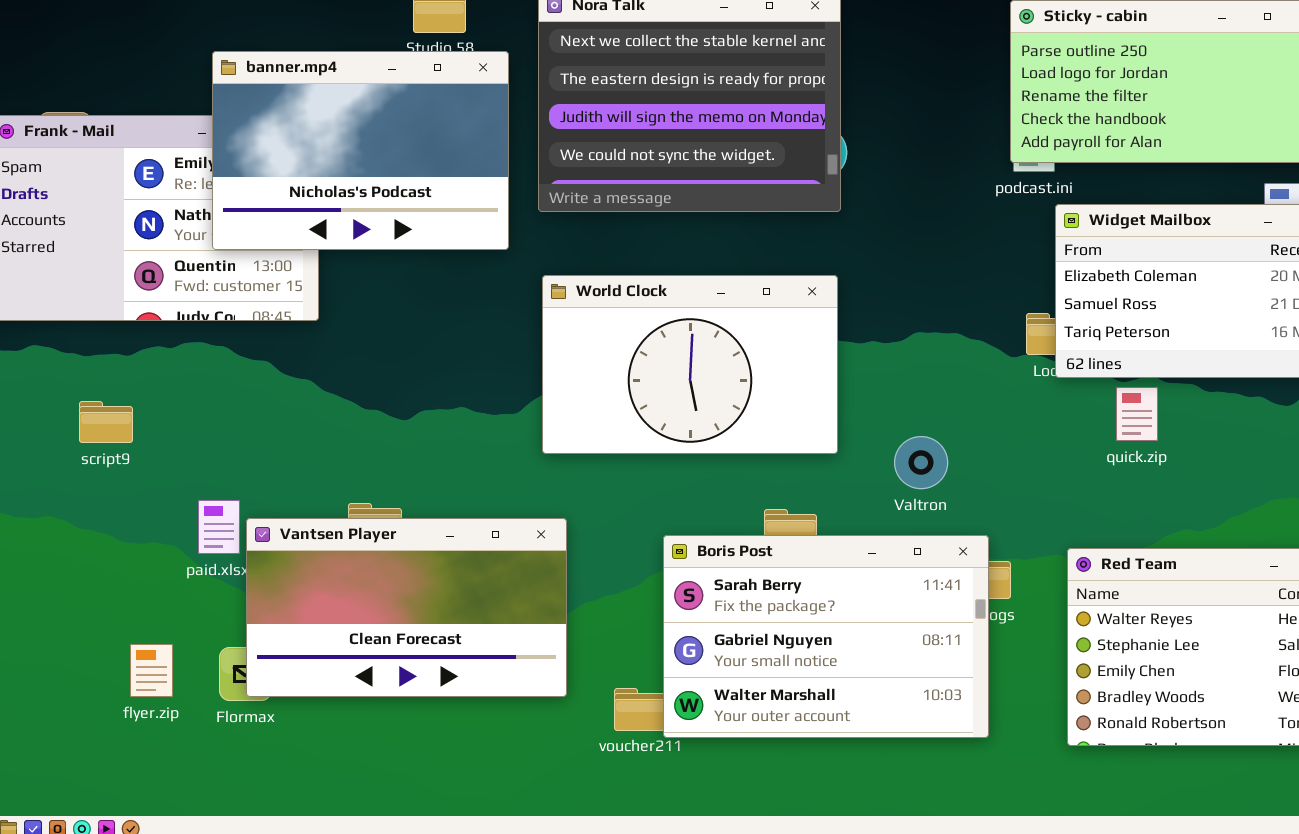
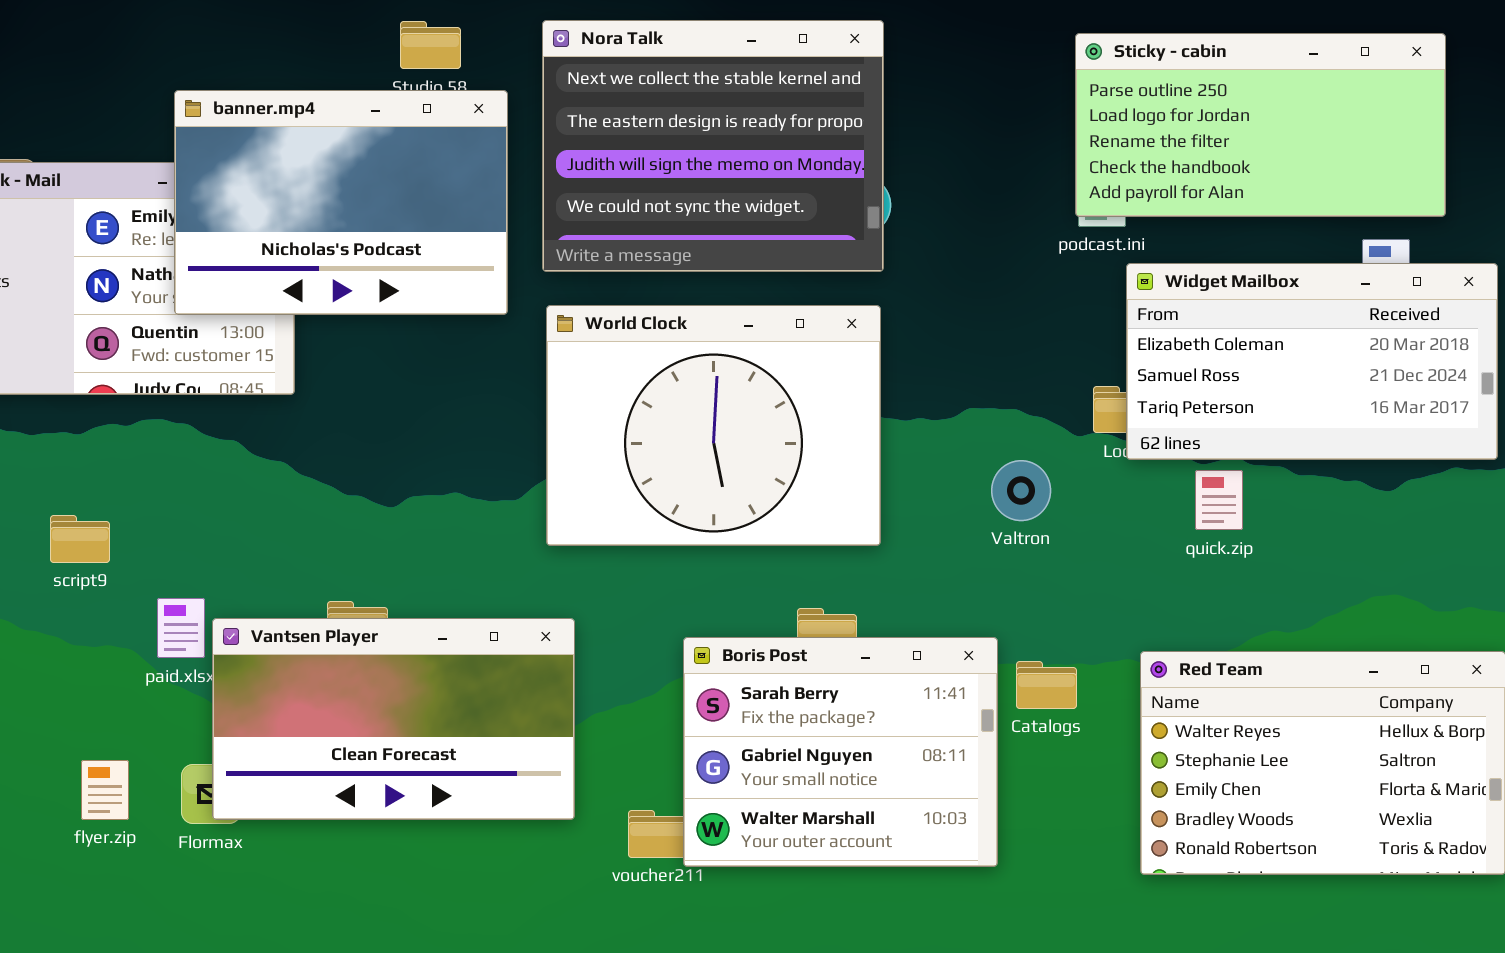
World Clock: [542,275,838,454] -> [546,305,881,546], resized
script9: [79,401,133,443] -> [50,515,110,563], moved
Valtron: [894,436,948,489] -> [991,460,1051,521], moved
Boris Post: [663,535,989,738] -> [683,637,998,867], resized

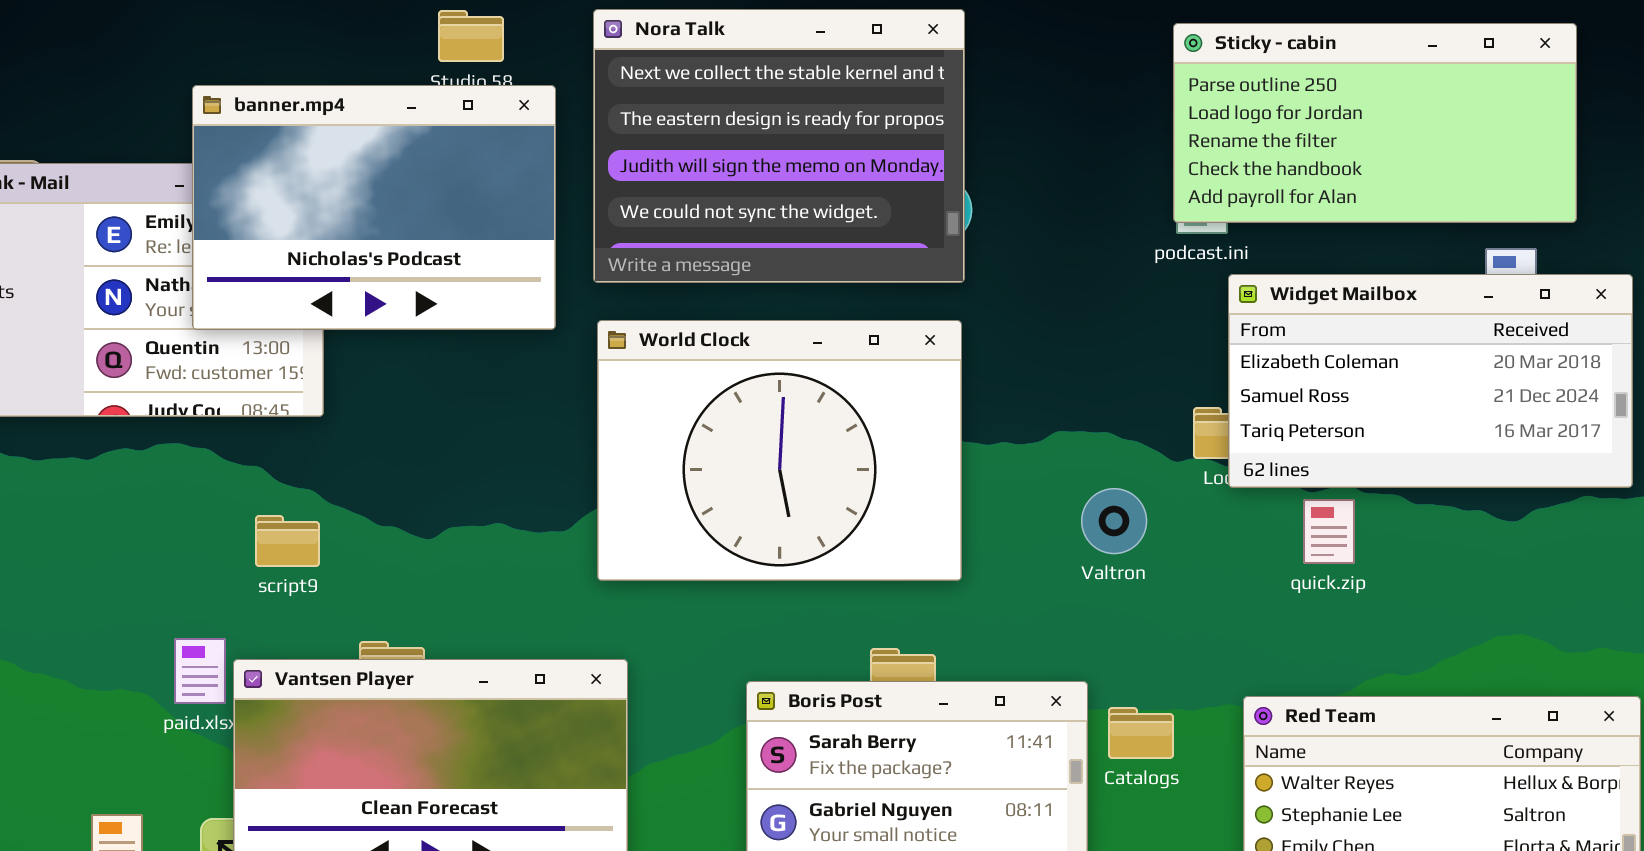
script9: [50,515,110,563] -> [255,515,320,567], moved

